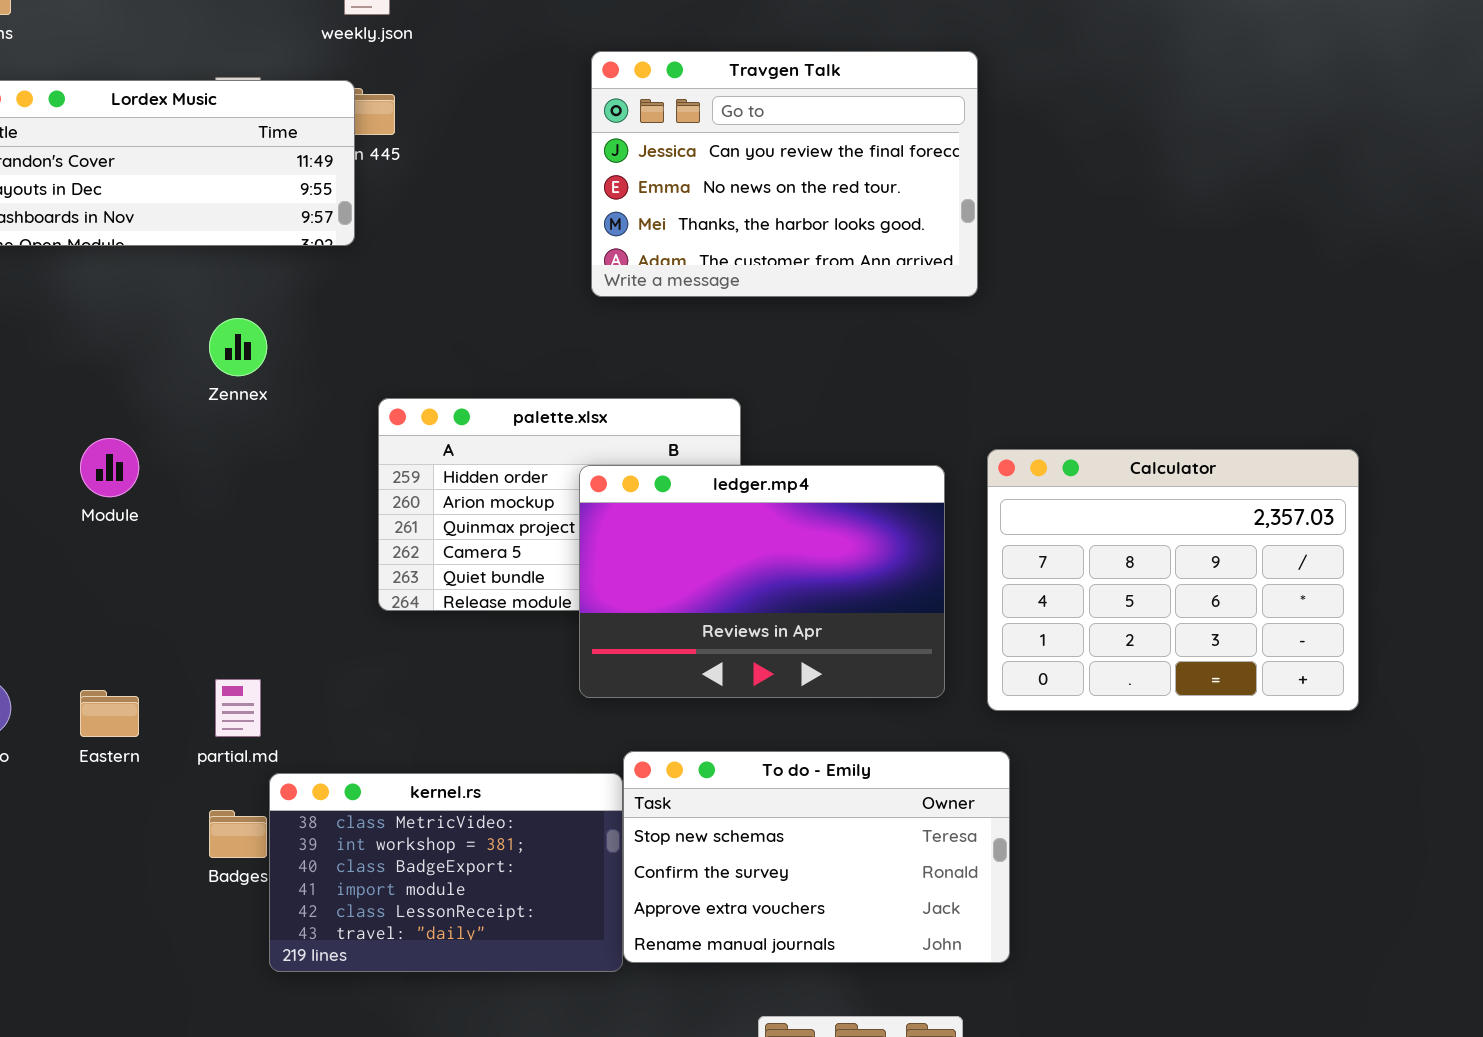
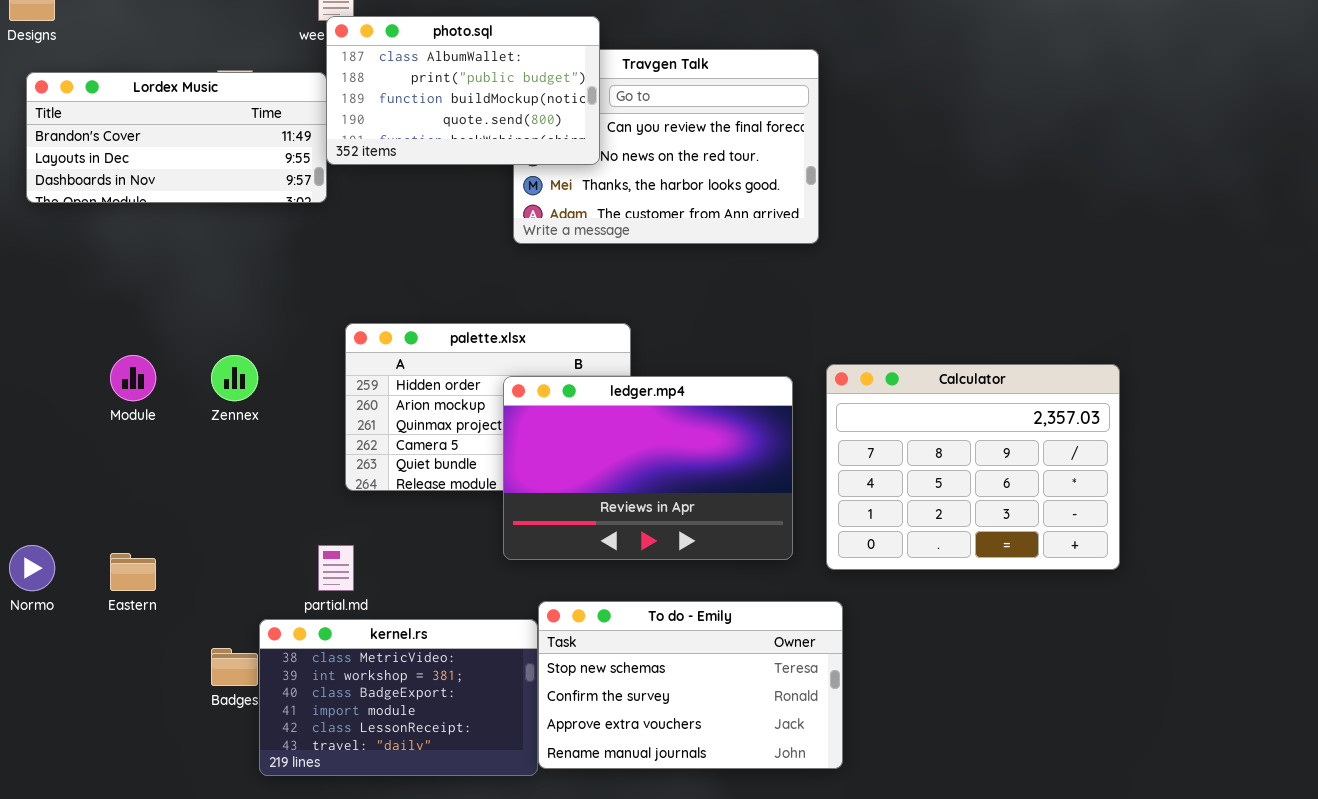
photo.sql: none -> [326,16,600,165], opened
Zennex: [209,318,267,376] -> [211,355,258,401], moved
partial.md: [215,679,261,737] -> [318,545,354,591], moved

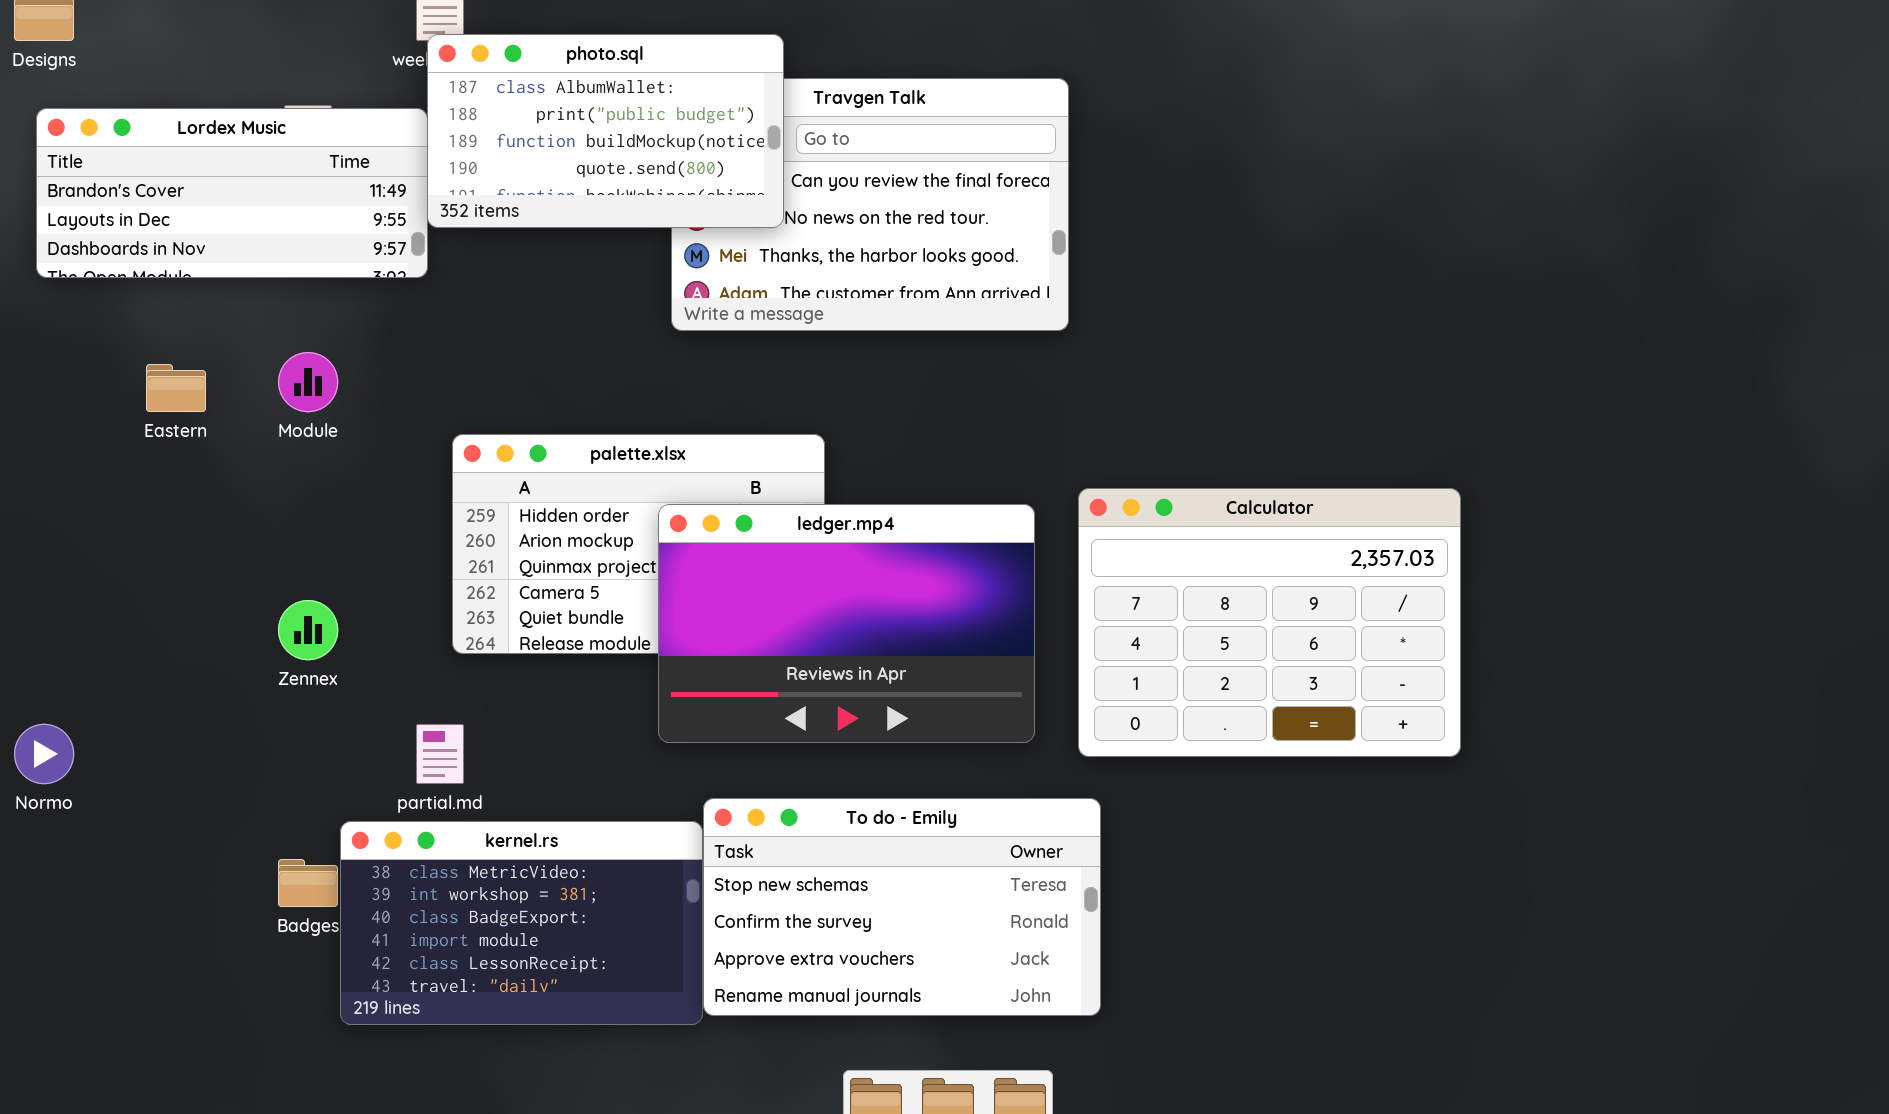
Module: [110,355,156,401] -> [278,352,338,412], moved
Zennex: [211,355,258,401] -> [278,600,338,660], moved
Eastern: [110,553,156,591] -> [146,364,206,412], moved

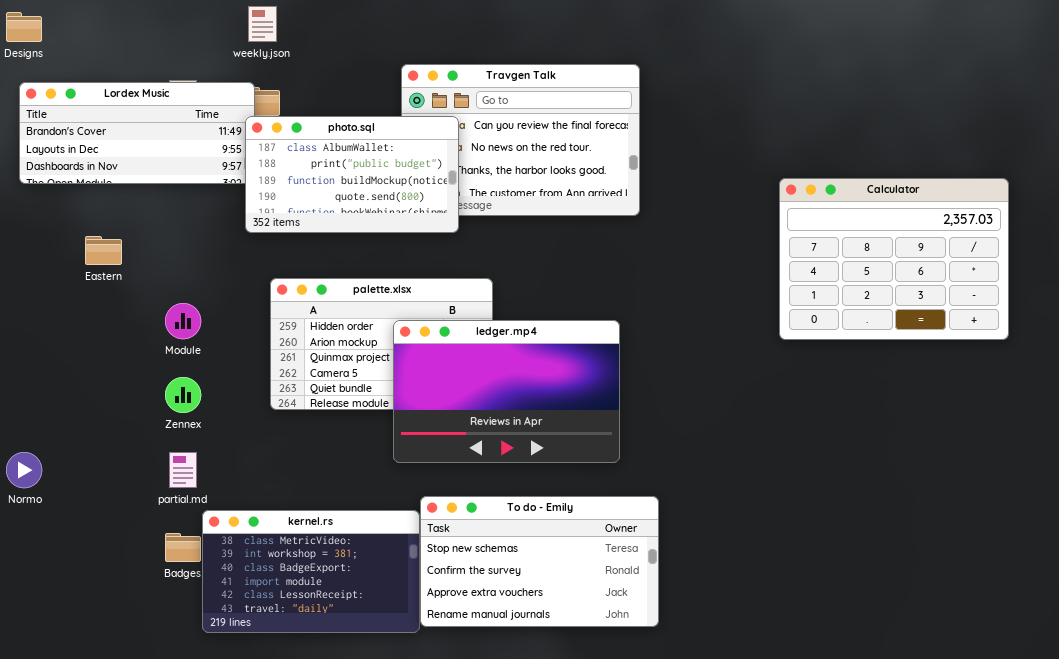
photo.sql: [427,34,784,228] -> [245,116,459,233], moved
Module: [278,352,338,412] -> [165,303,201,339], moved
Calculator: [1078,488,1461,757] -> [779,178,1009,340], moved
partial.md: [416,724,464,784] -> [169,452,197,488], moved

